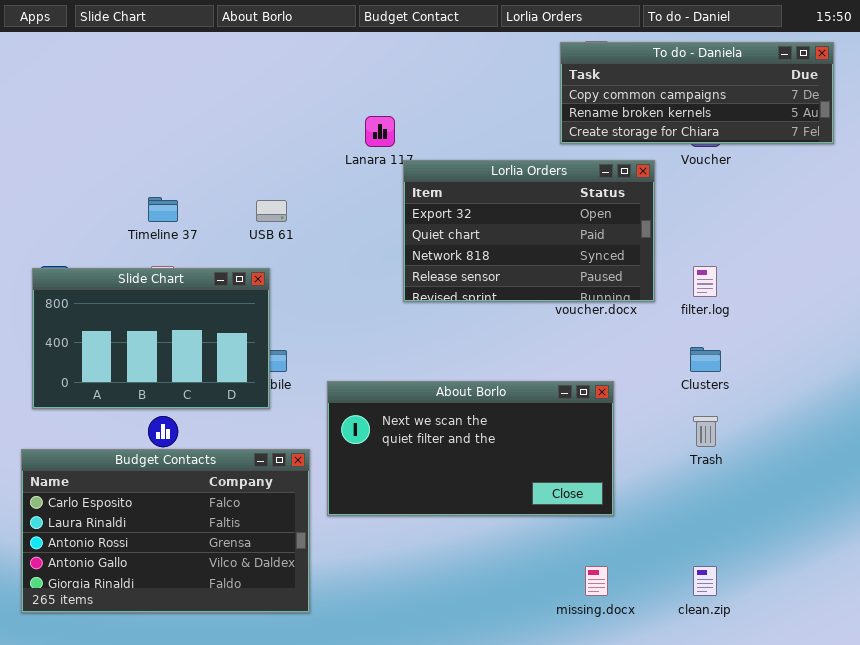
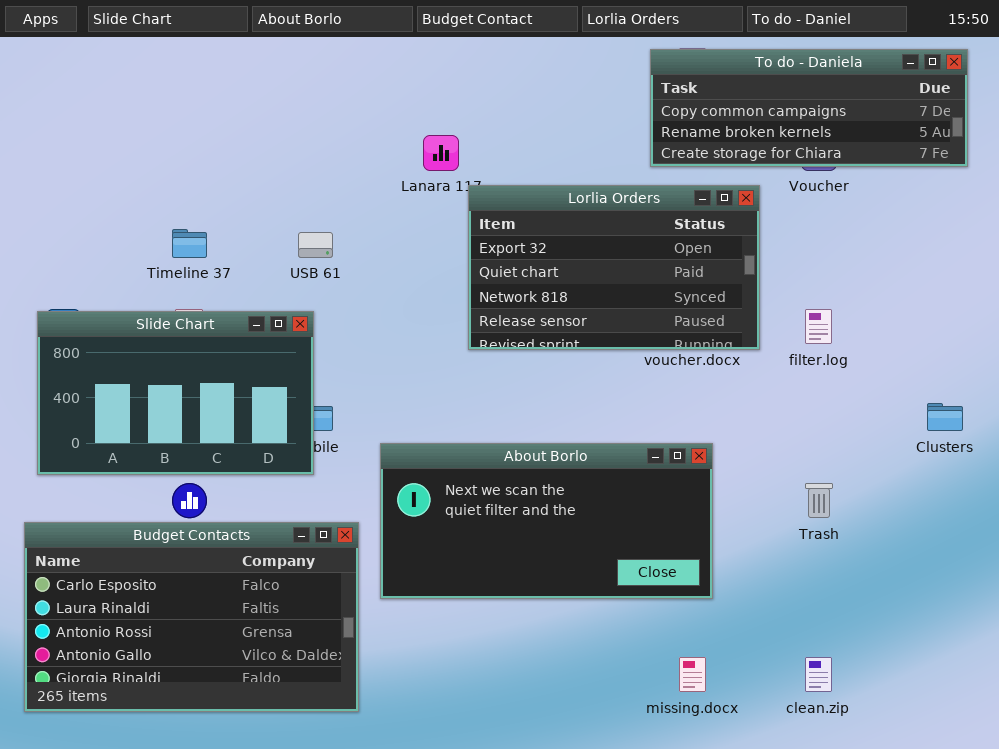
Clusters: [690,347,721,372] -> [927,403,963,431], moved

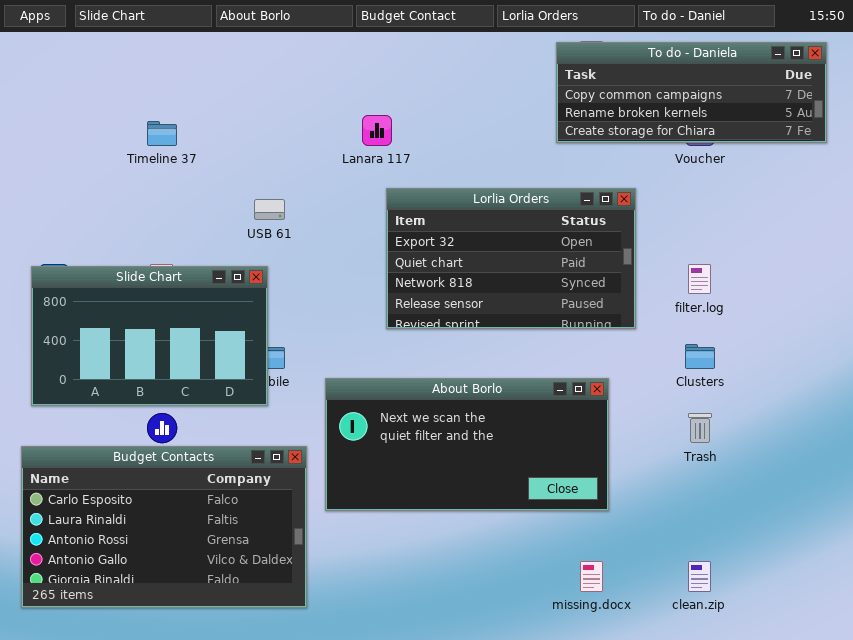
Lorlia Orders: [468,185,760,350] -> [386,188,636,329], moved
Timeline 37: [172,229,207,258] -> [147,121,177,146], moved
Clusters: [927,403,963,431] -> [685,344,715,369], moved

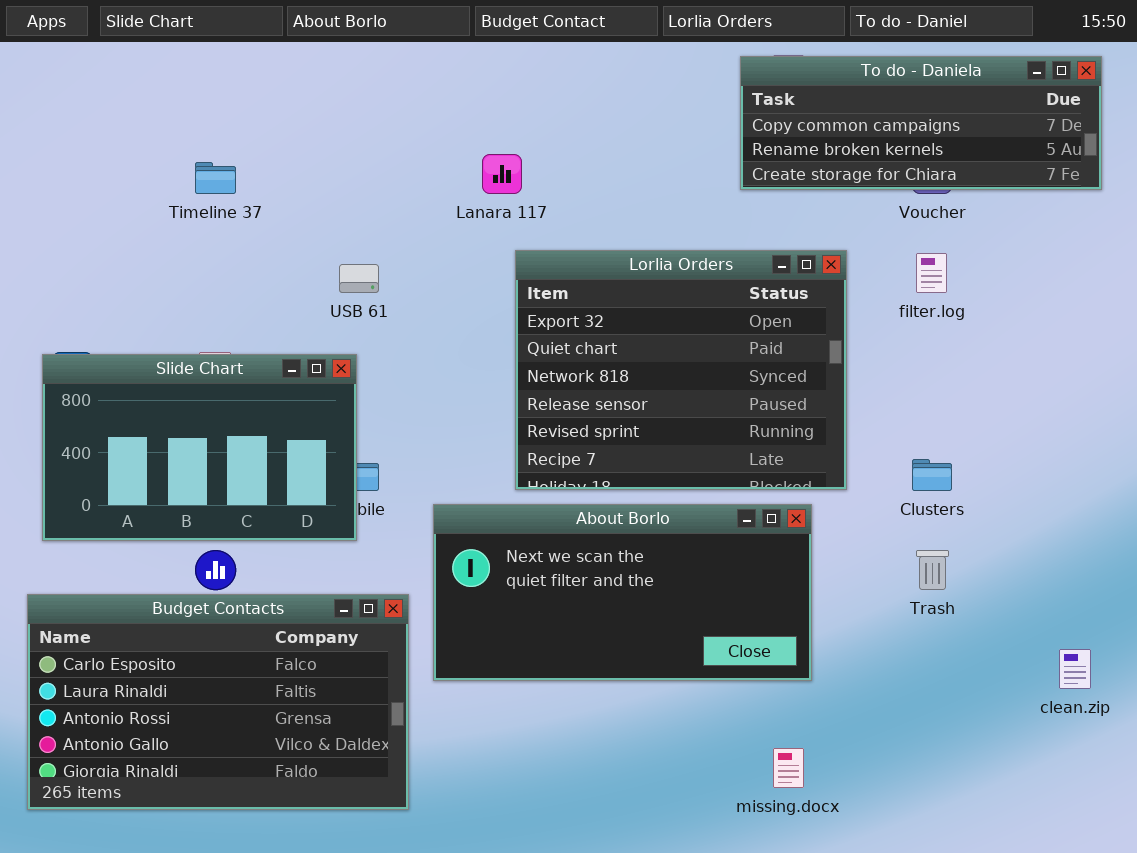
Lorlia Orders: [386,188,636,329] -> [515,250,847,490], resized
filter.log: [688,264,711,294] -> [916,253,947,293], moved
clean.zip: [688,561,711,592] -> [1059,649,1091,689], moved

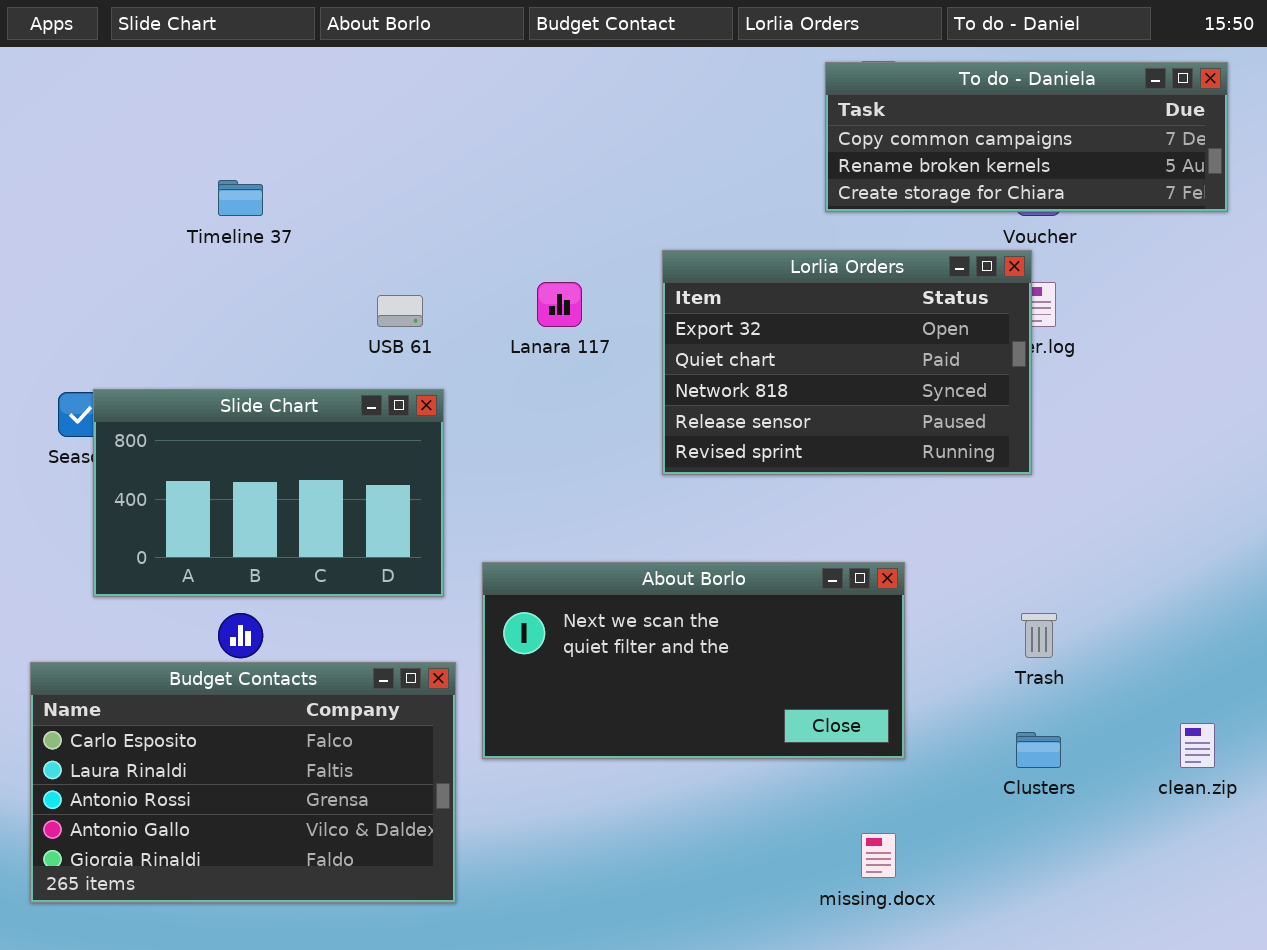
Lanara 117: [482,154,522,194] -> [537,282,582,327], moved
Lorlia Orders: [515,250,847,490] -> [662,250,1032,475], moved, resized
Slide Chart: [42,354,357,541] -> [93,389,444,597], moved
Clusters: [912,459,952,491] -> [1016,732,1061,768], moved

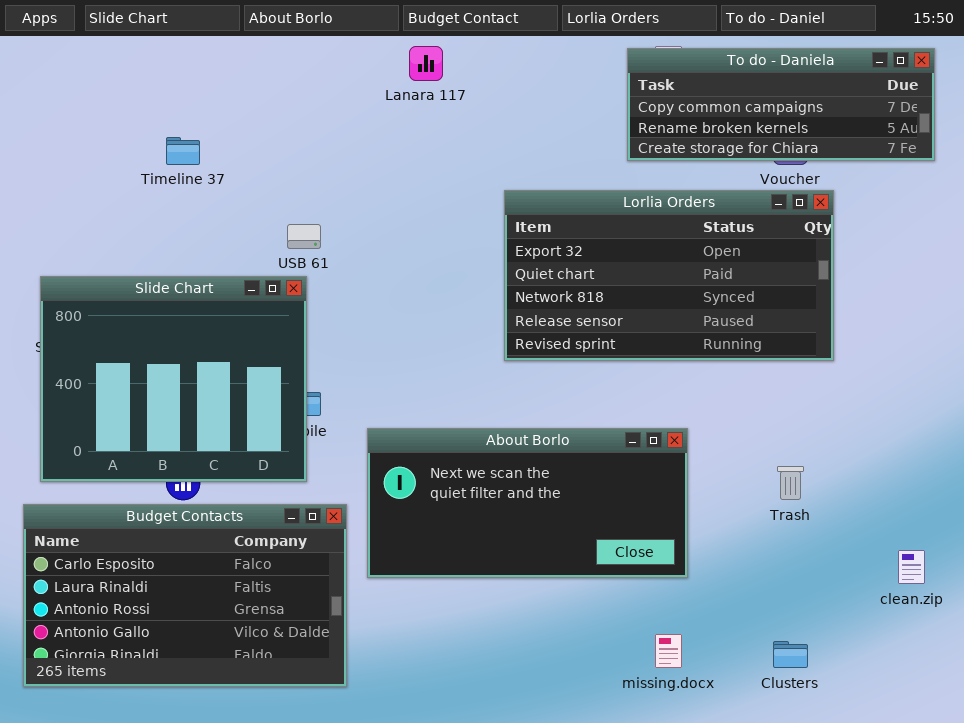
Lorlia Orders: [662,250,1032,475] -> [504,190,834,361], resized
Lanara 117: [537,282,582,327] -> [409,46,443,81], moved
Slide Chart: [93,389,444,597] -> [40,276,307,482], moved, resized
Clusters: [1016,732,1061,768] -> [773,641,808,668], moved

